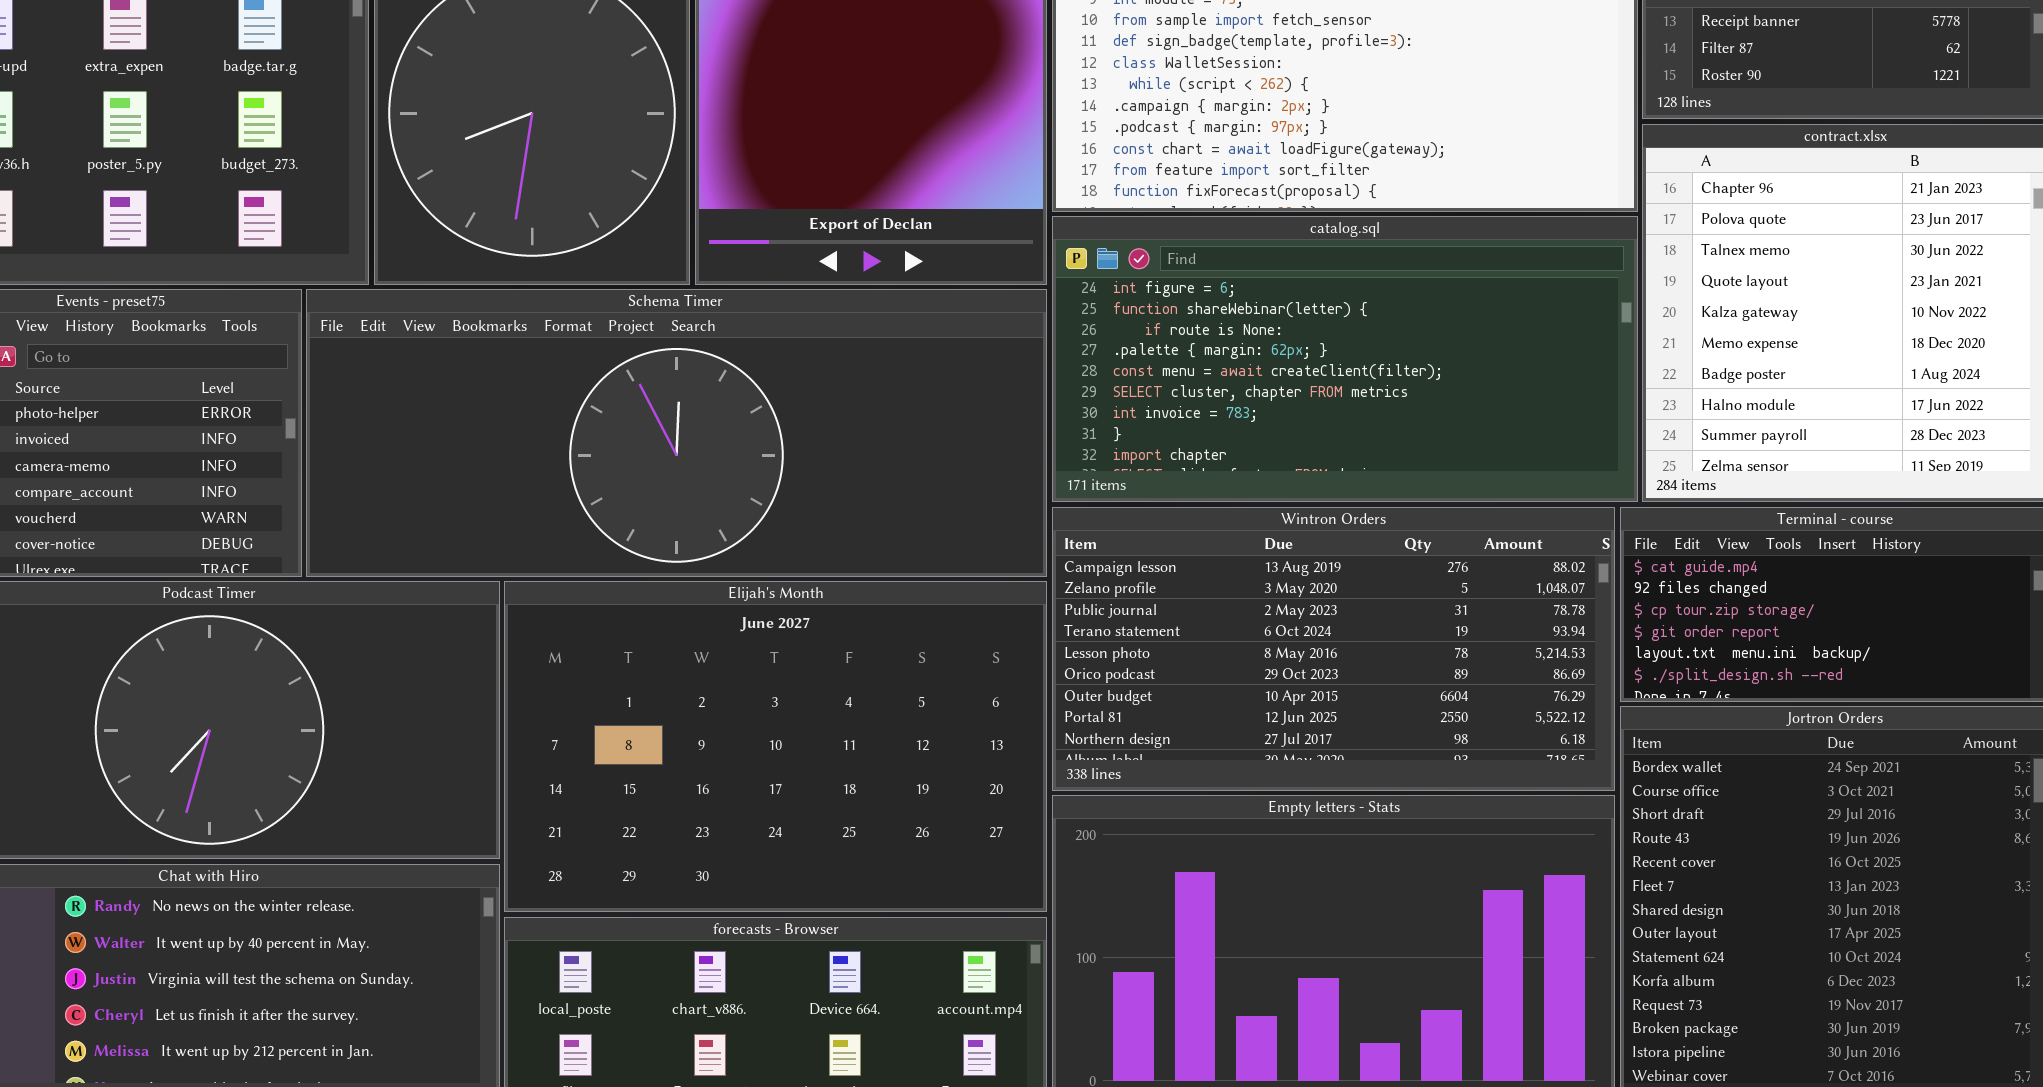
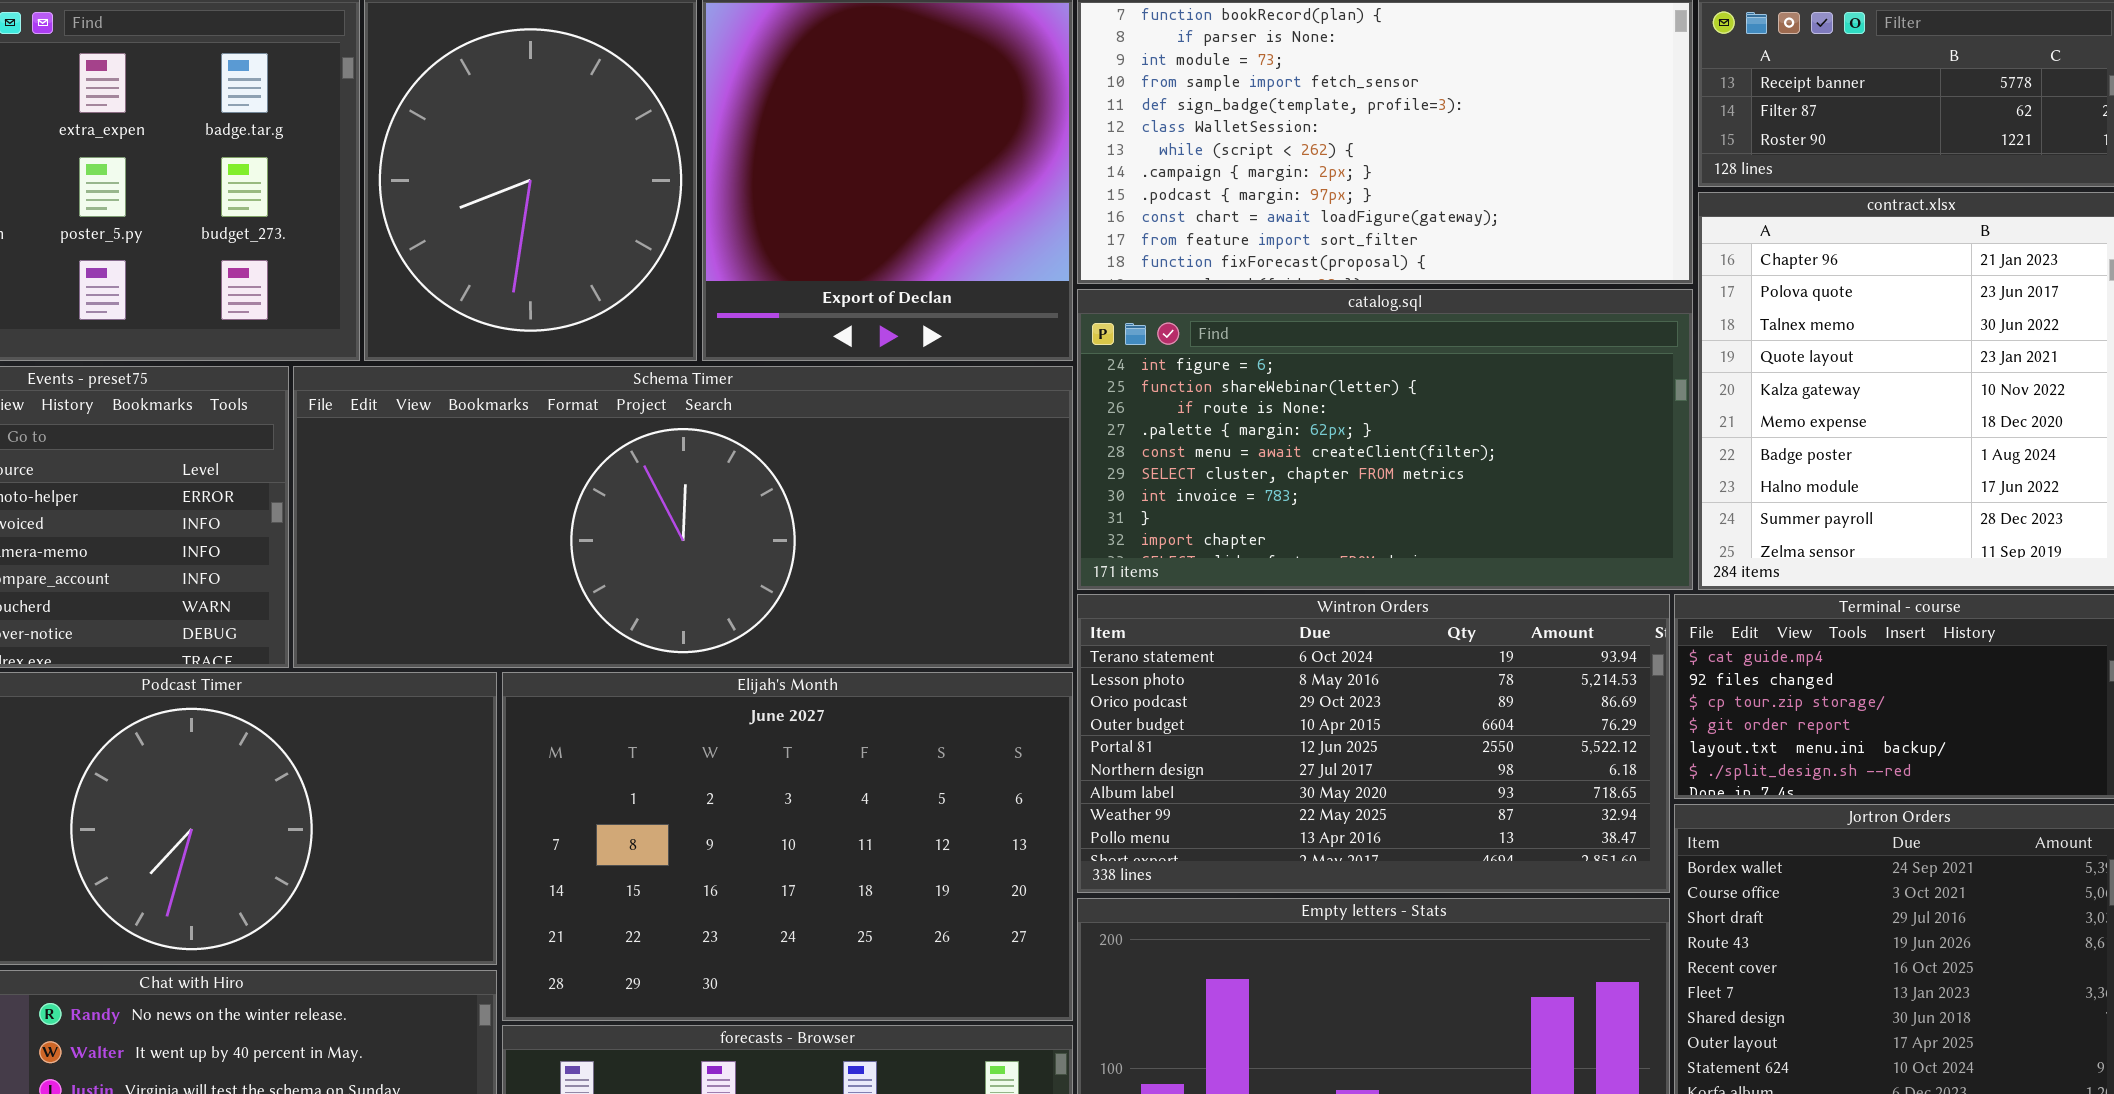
Wintron Orders: [1052,507,1615,791] -> [1077,594,1670,893], scrolled down 3 rows

